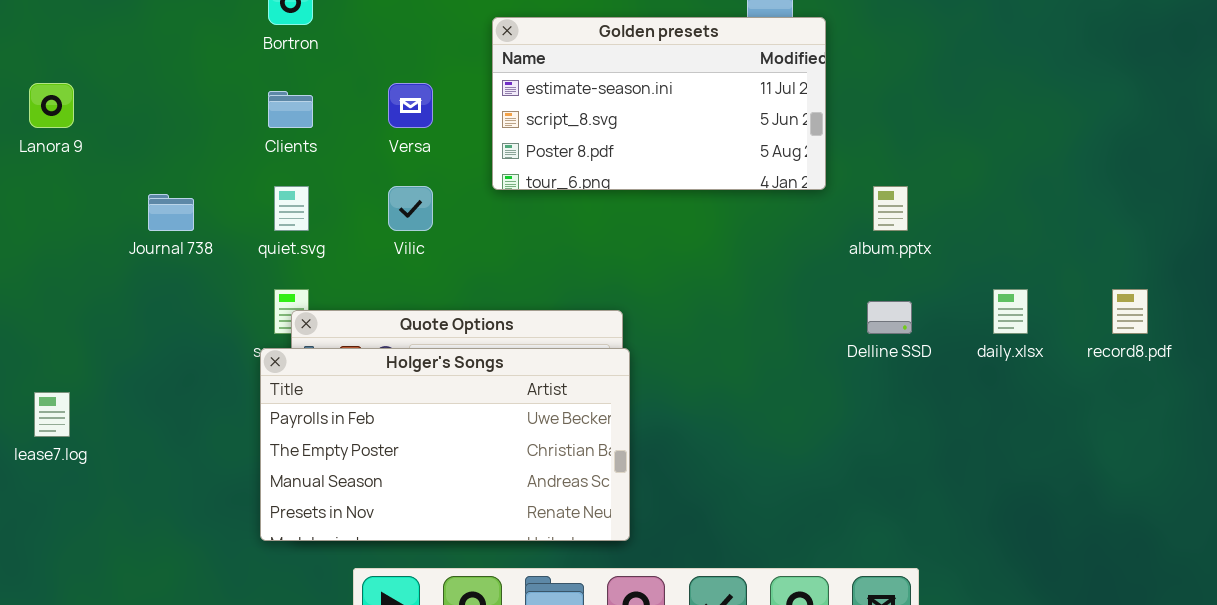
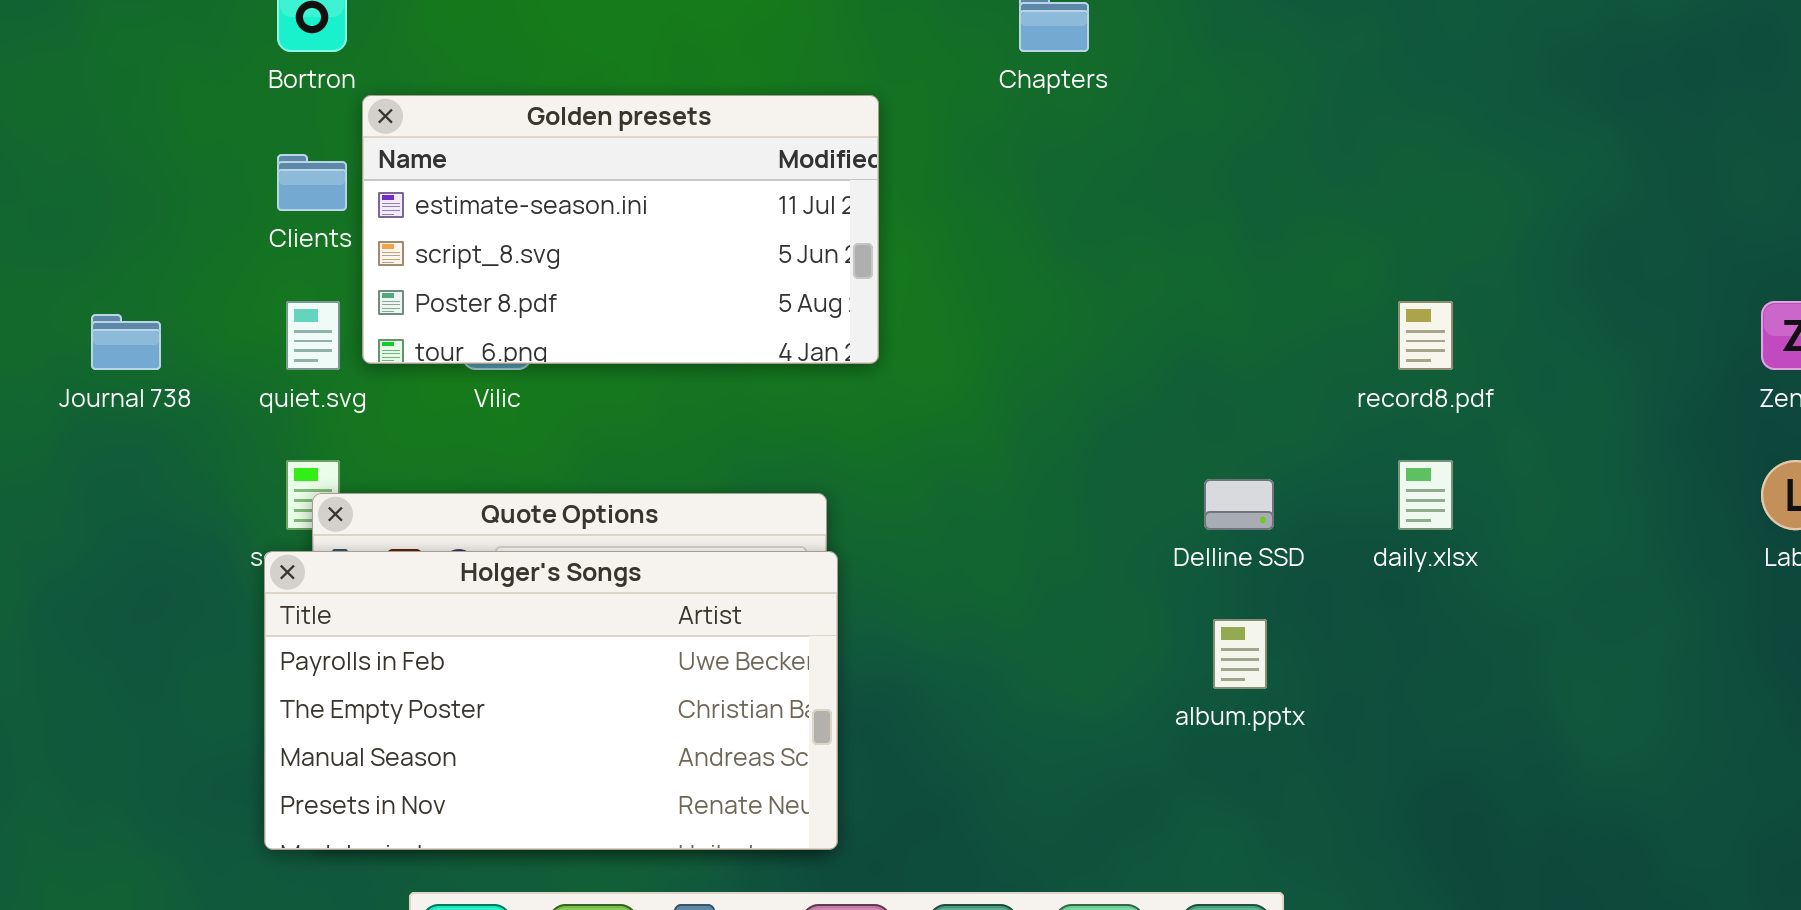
Golden presets: [492,17,826,190] -> [362,95,879,364], moved
album.pptx: [873,186,908,231] -> [1213,619,1267,689], moved
record8.pdf: [1112,289,1148,334] -> [1398,301,1453,370], moved

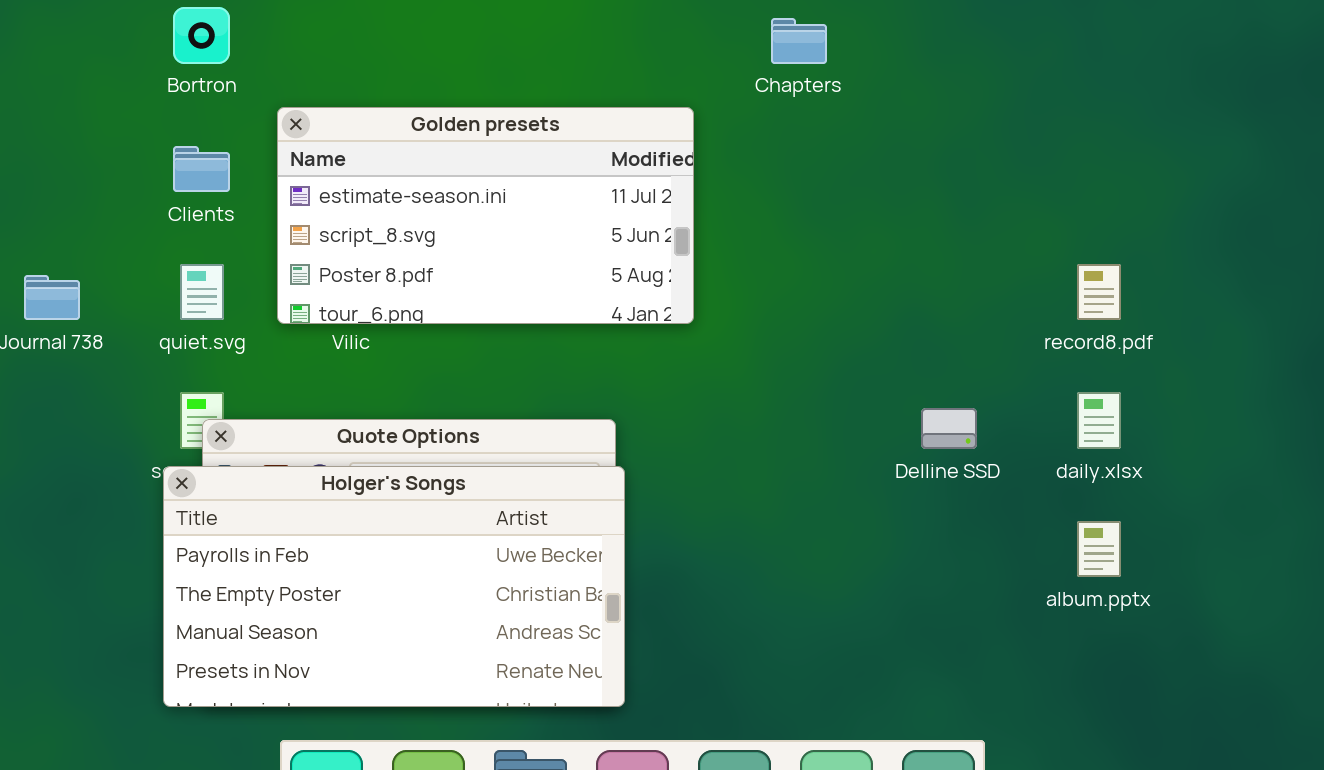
Golden presets: [362,95,879,364] -> [277,107,694,324], moved
album.pptx: [1213,619,1267,689] -> [1077,521,1121,577], moved

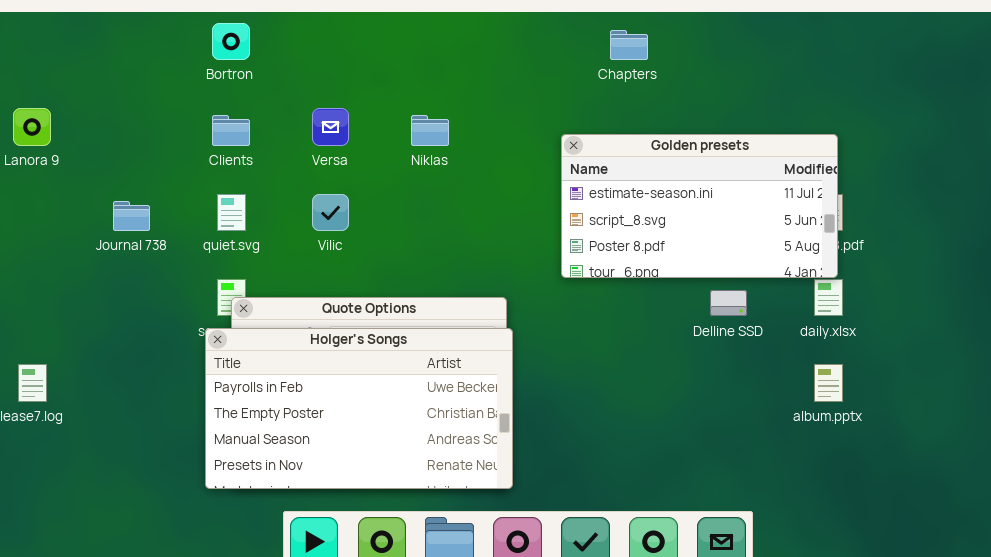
Golden presets: [277,107,694,324] -> [561,134,838,278], moved

